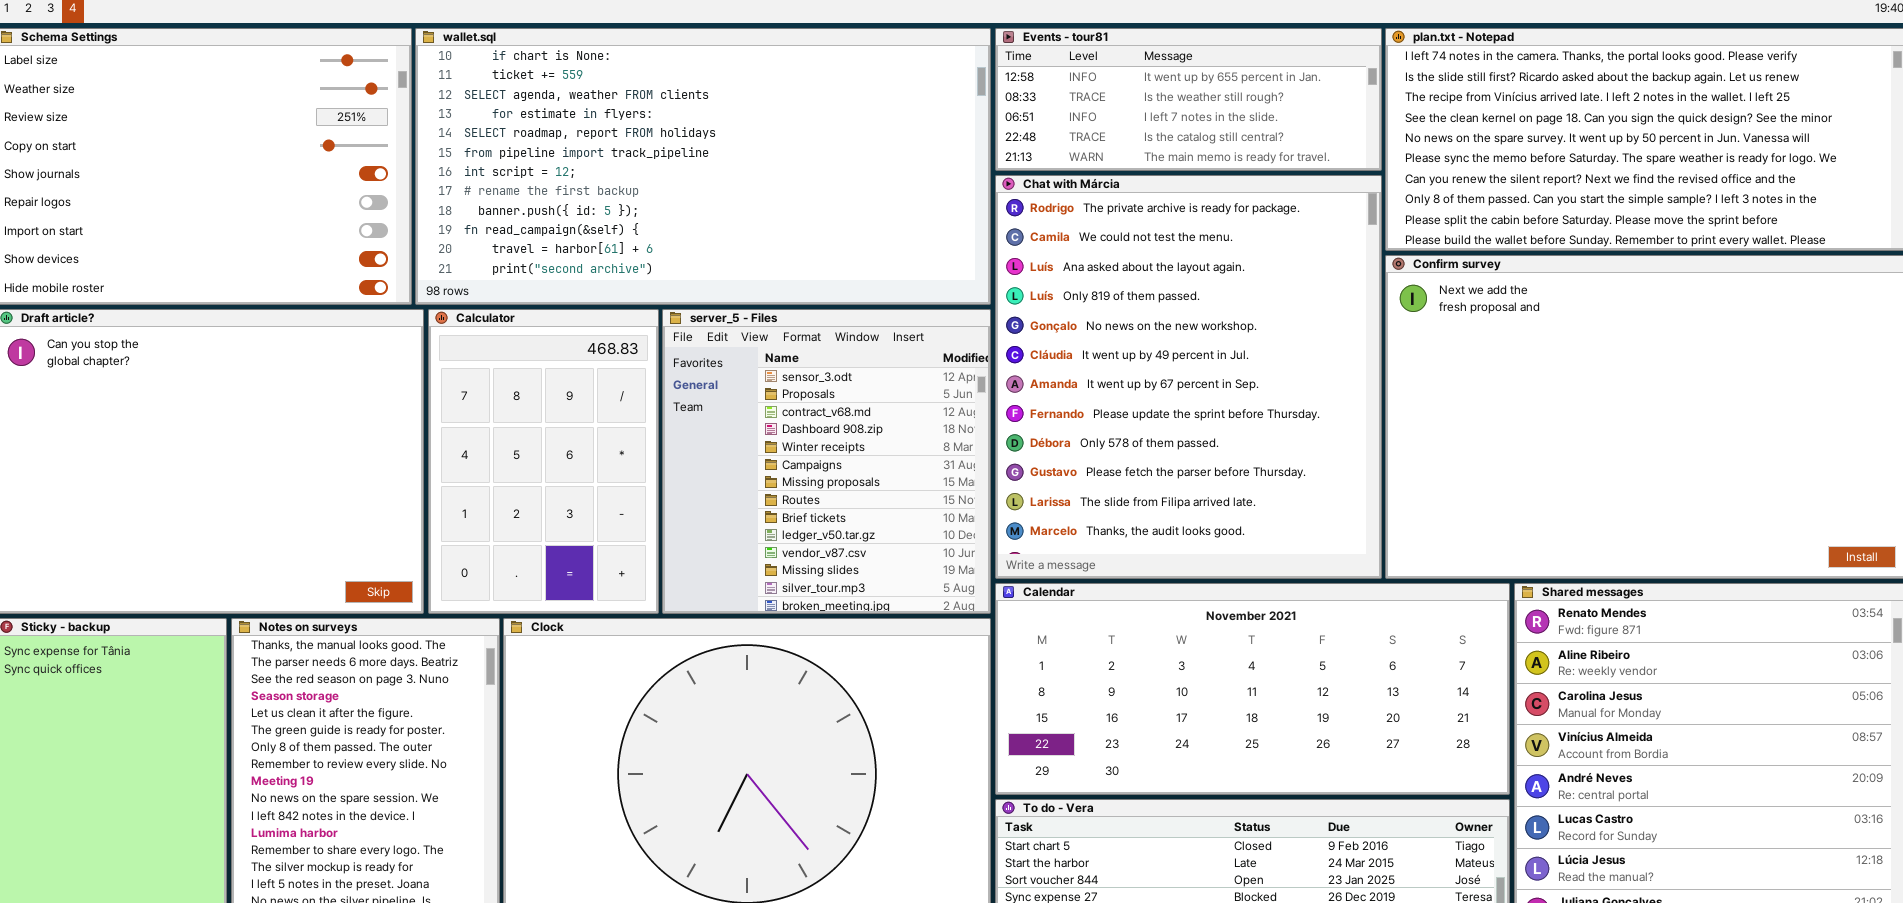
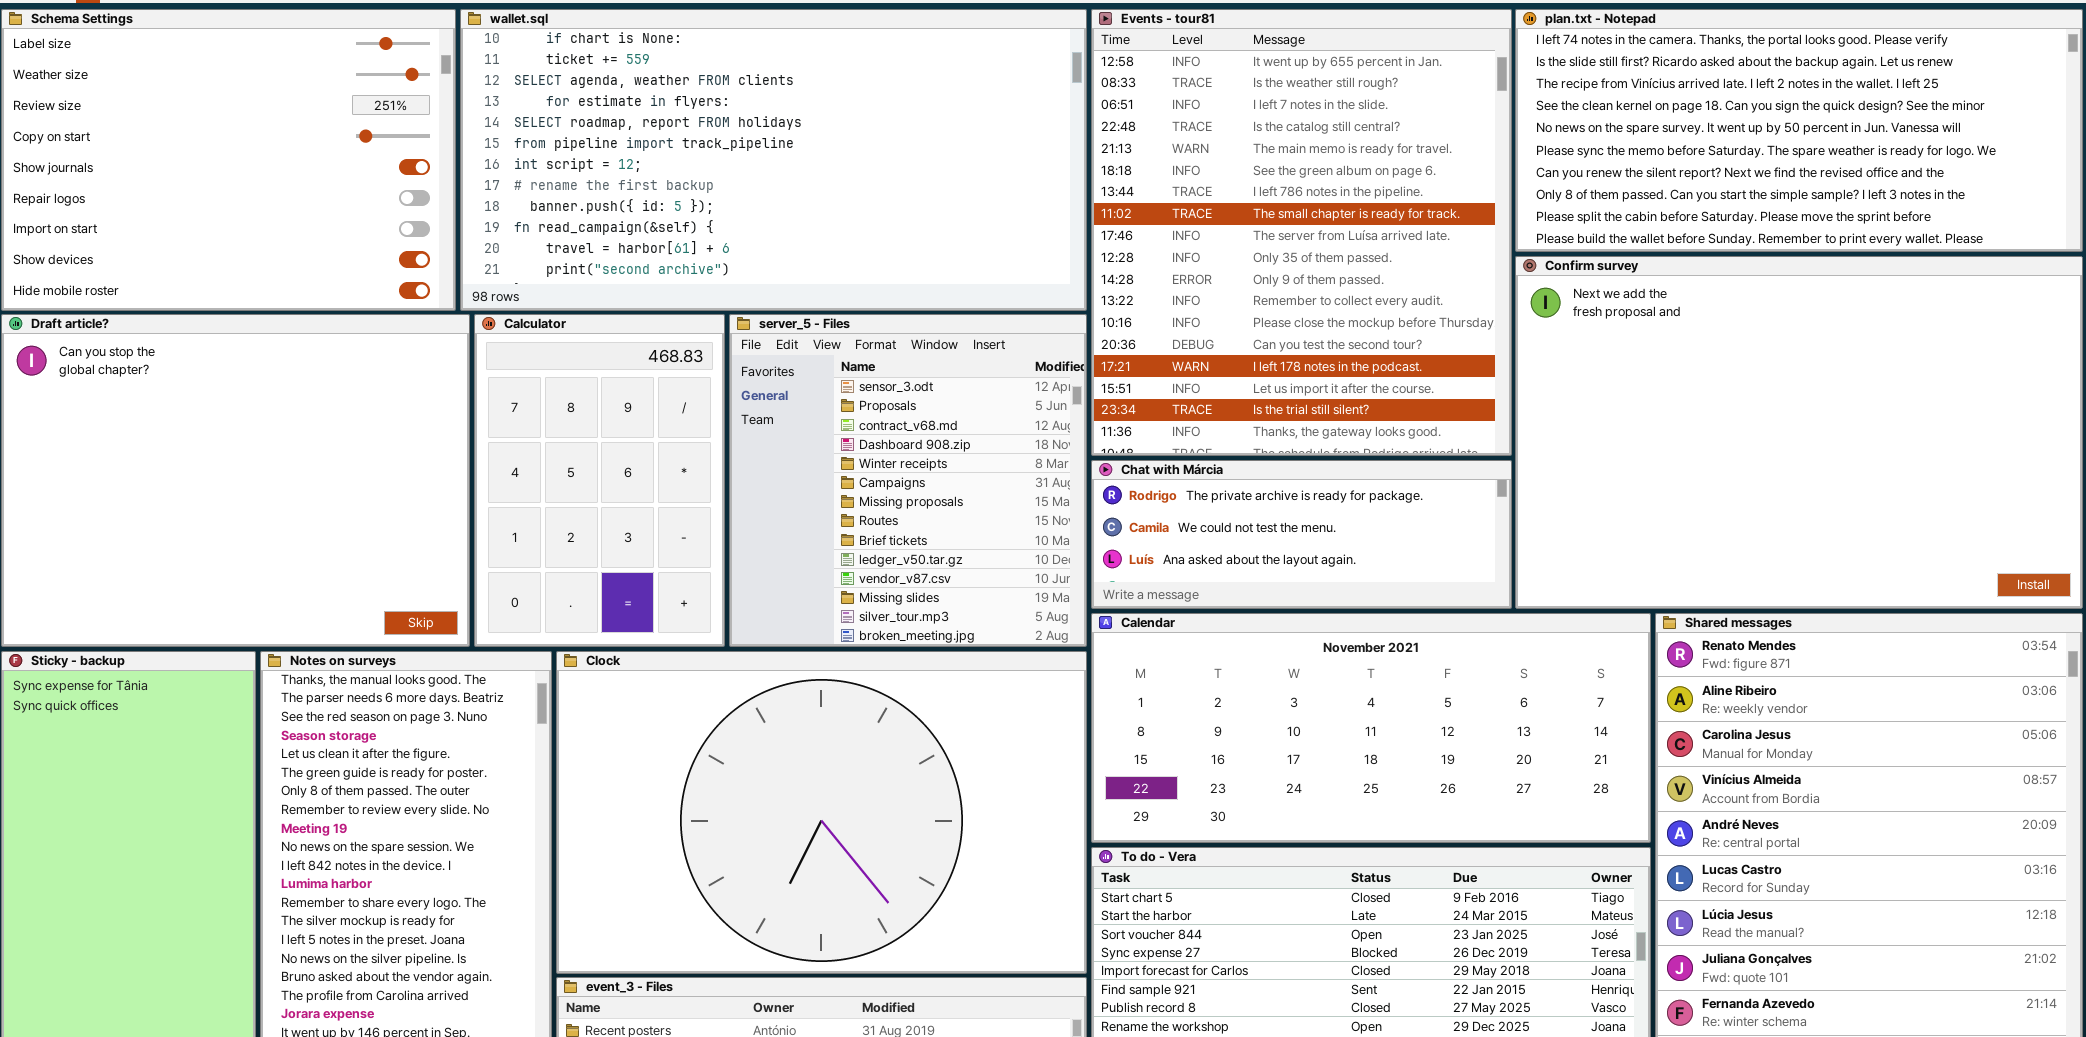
Events - tour81: [995,28,1382,171] -> [1091,9,1512,456], resized
Chat with Márcia: [995,175,1382,579] -> [1091,460,1512,609], resized

